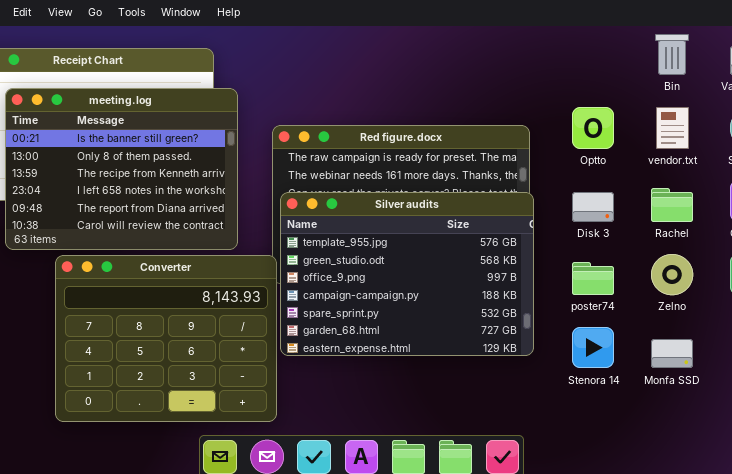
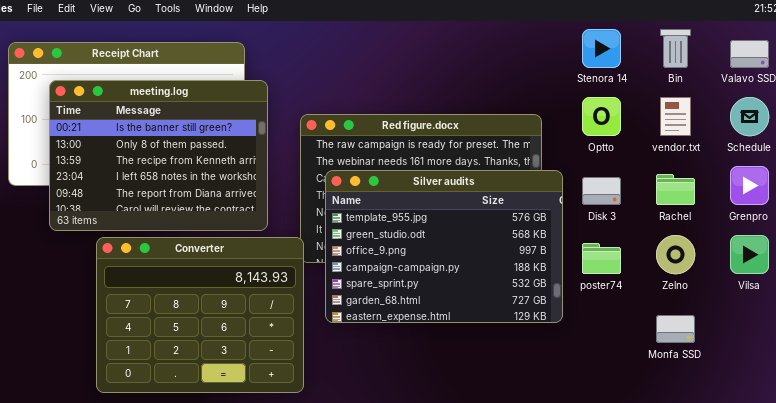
Silver audits: [280,192,534,356] -> [325,170,563,323], moved
Stenora 14: [572,327,614,368] -> [582,29,621,68], moved

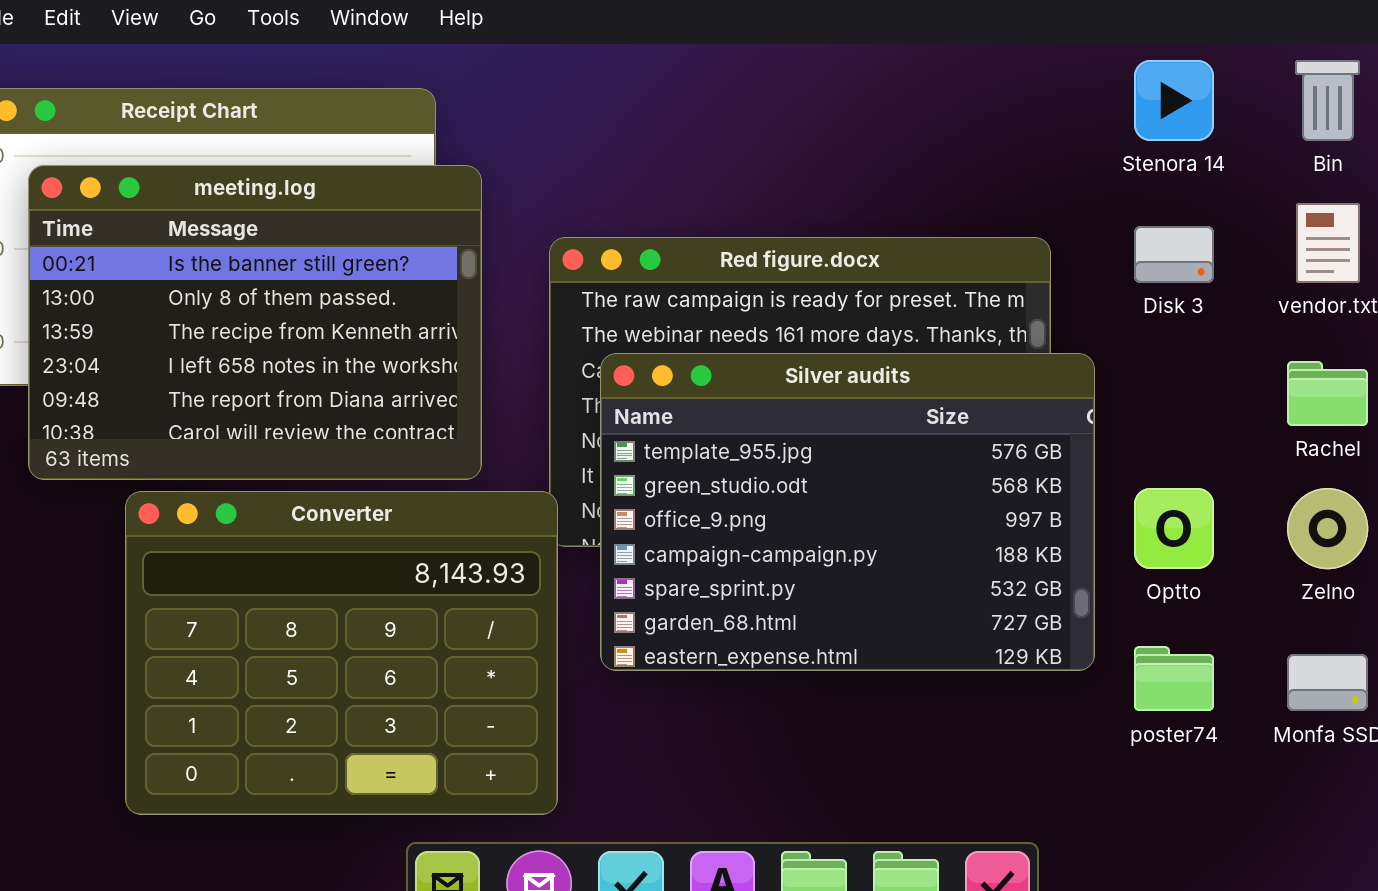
Optto: [582,97,621,136] -> [1134,488,1214,569], moved
Disk 3: [582,177,621,205] -> [1134,226,1214,283], moved
poster74: [582,243,621,274] -> [1134,646,1214,711], moved

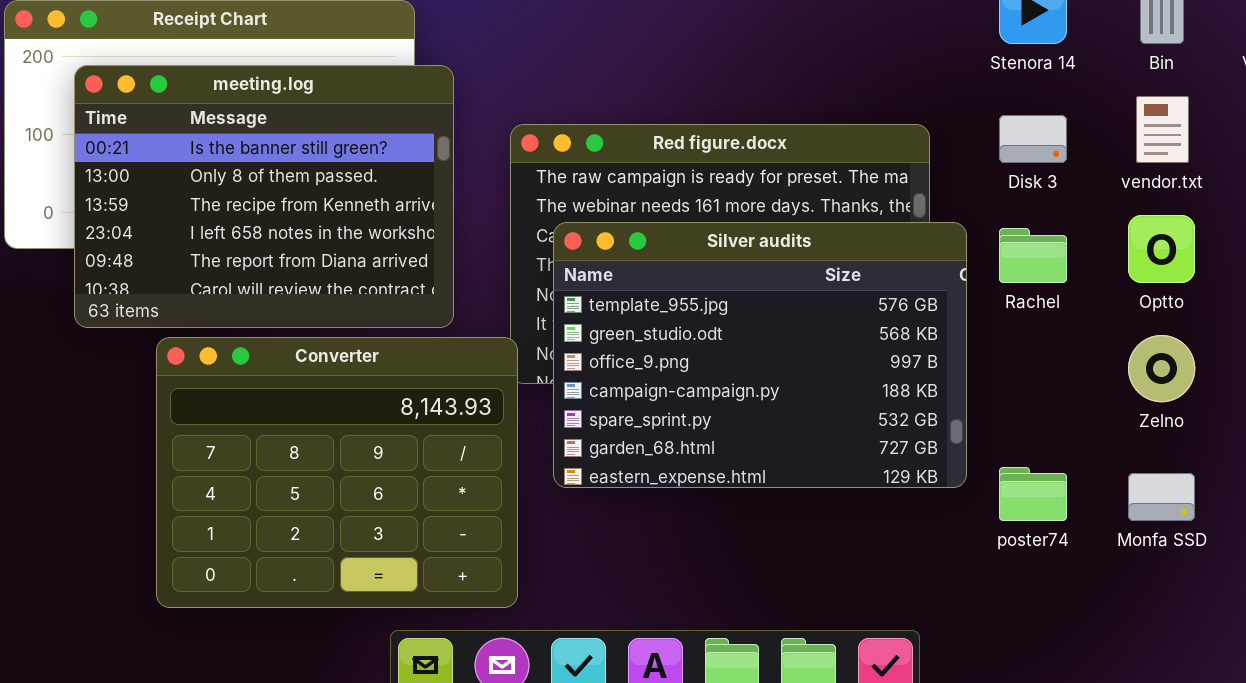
Rachel: [1287,361,1368,426] -> [999,228,1067,283], moved
Optto: [1134,488,1214,569] -> [1128,215,1195,283], moved

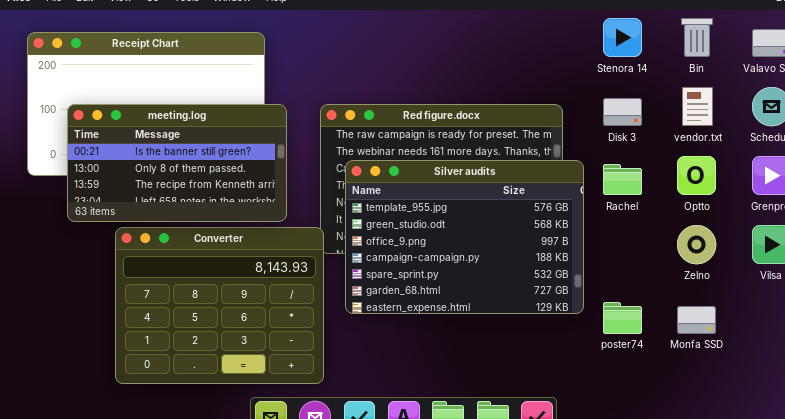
meeting.log: [74,65,454,328] -> [67,104,287,222], resized

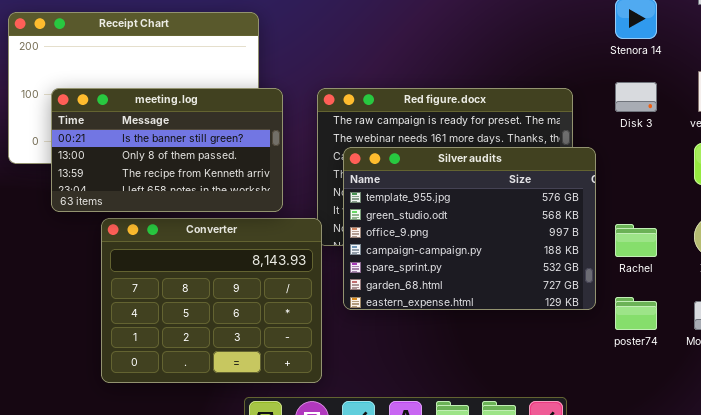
Rachel: [603,164,642,195] -> [615,224,657,257], moved

